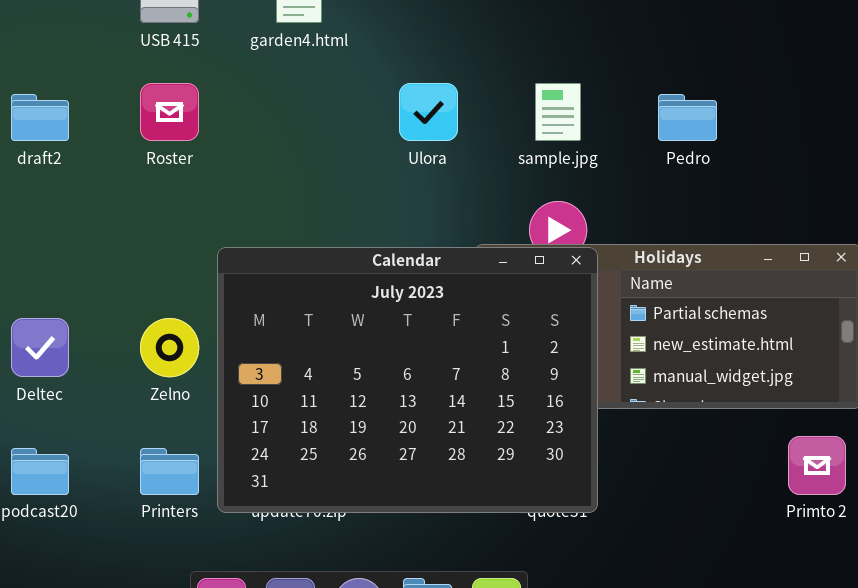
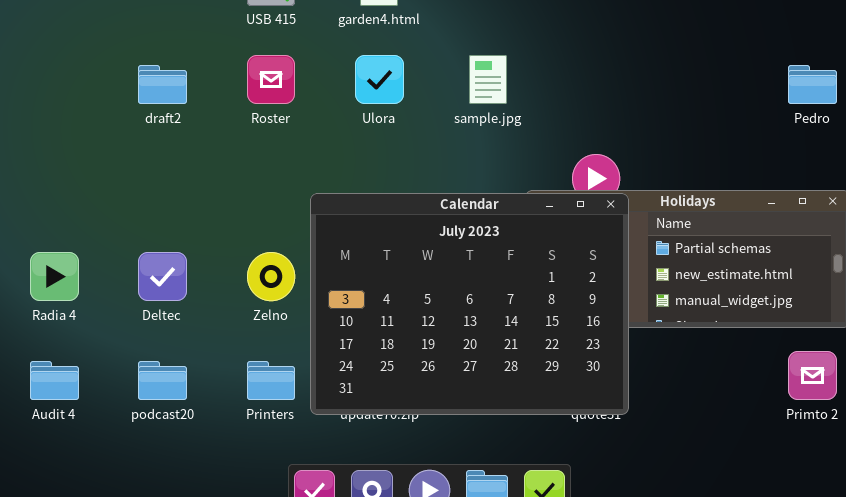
Ulora: [399,83,458,141] -> [355,55,404,104], moved
sample.jpg: [535,83,581,141] -> [469,55,507,104], moved
Pedro: [658,94,717,141] -> [788,65,837,104], moved

